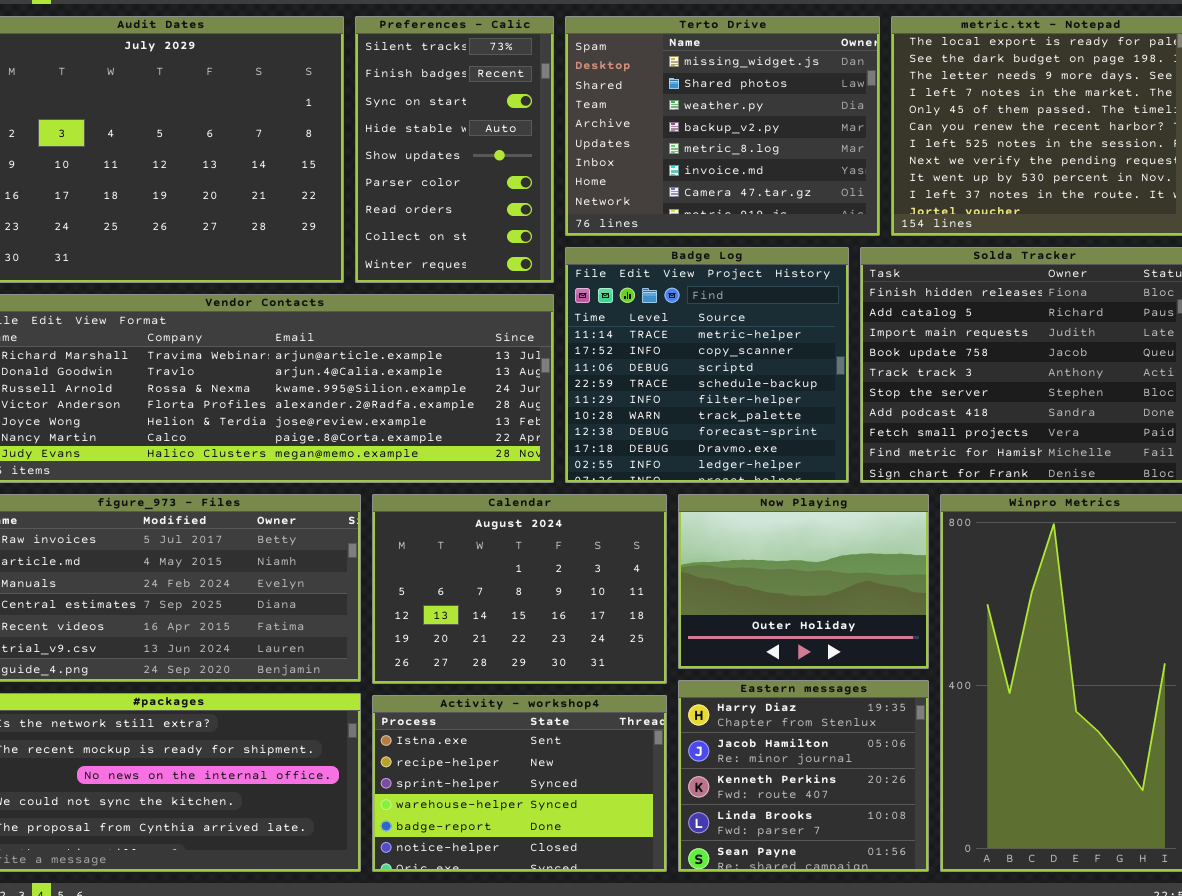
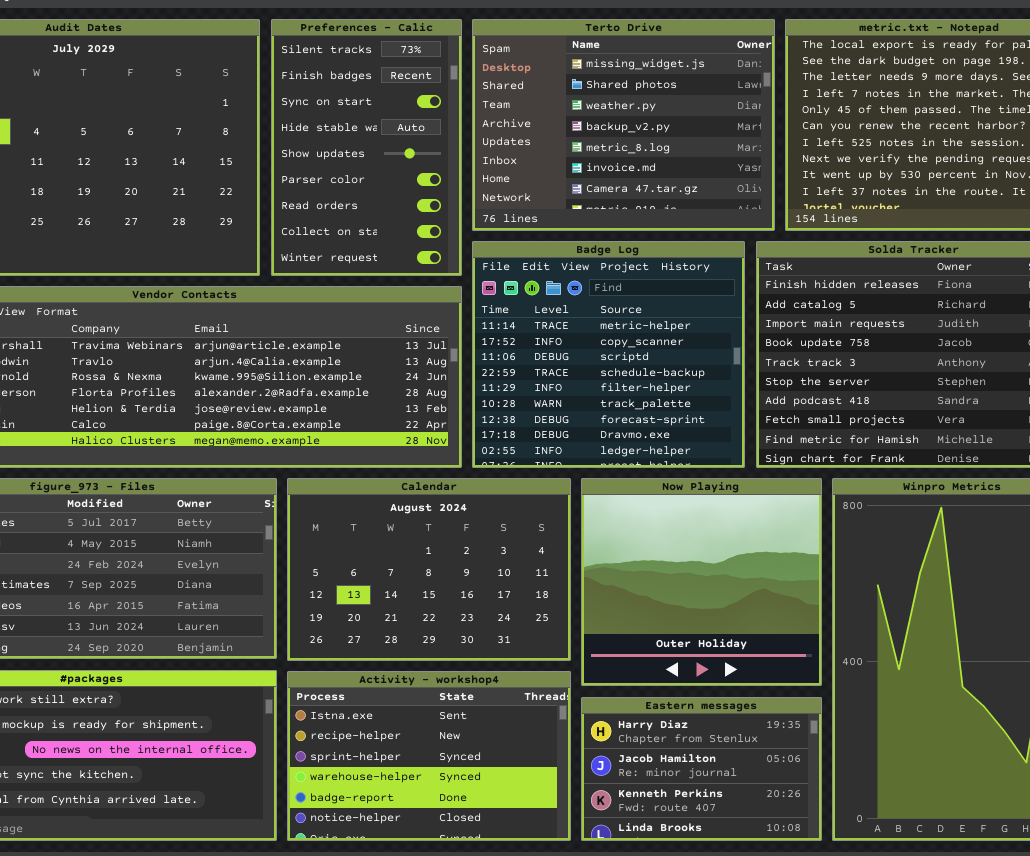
Now Playing: [678,494,929,669] -> [581,478,822,686], resized
Eastern messages: [678,680,929,872] -> [581,697,822,841], resized

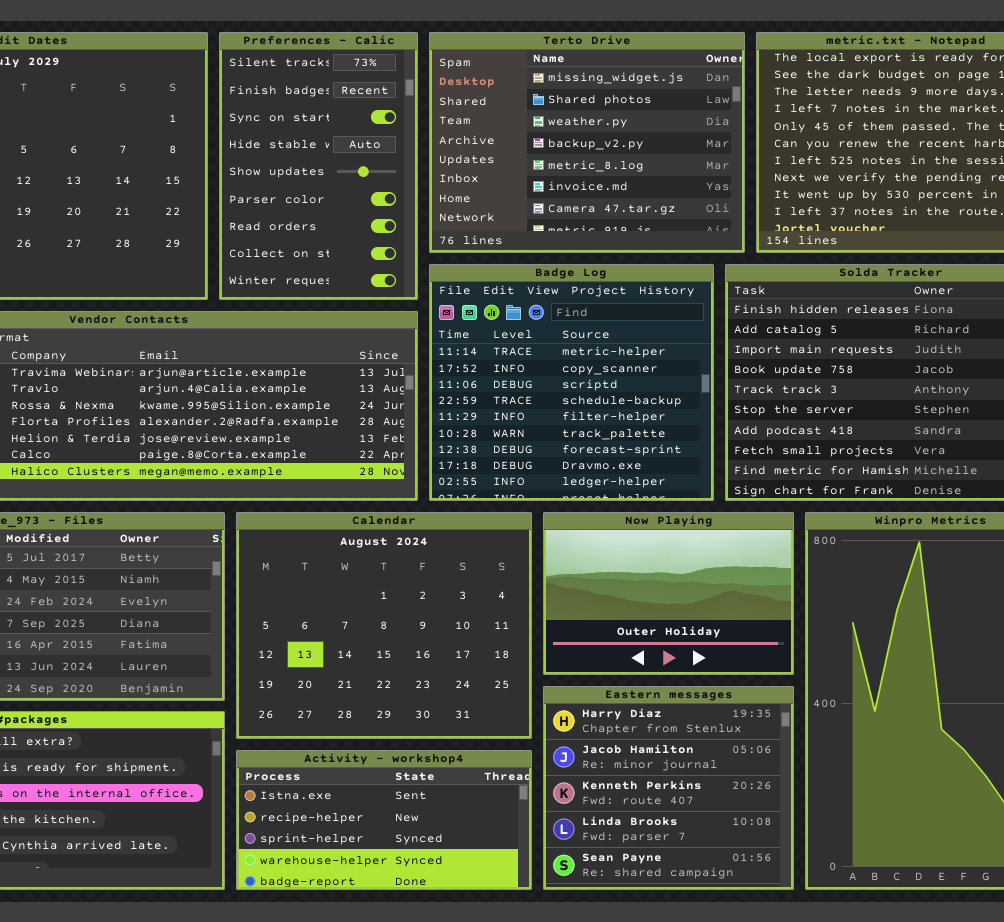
Calendar: [287,478,571,661] -> [236,512,532,739], resized
Now Playing: [581,478,822,686] -> [543,512,794,675], resized
Activity - workshop4: [287,671,571,841] -> [236,750,532,890], resized
Eastern messages: [581,697,822,841] -> [543,686,794,890], resized

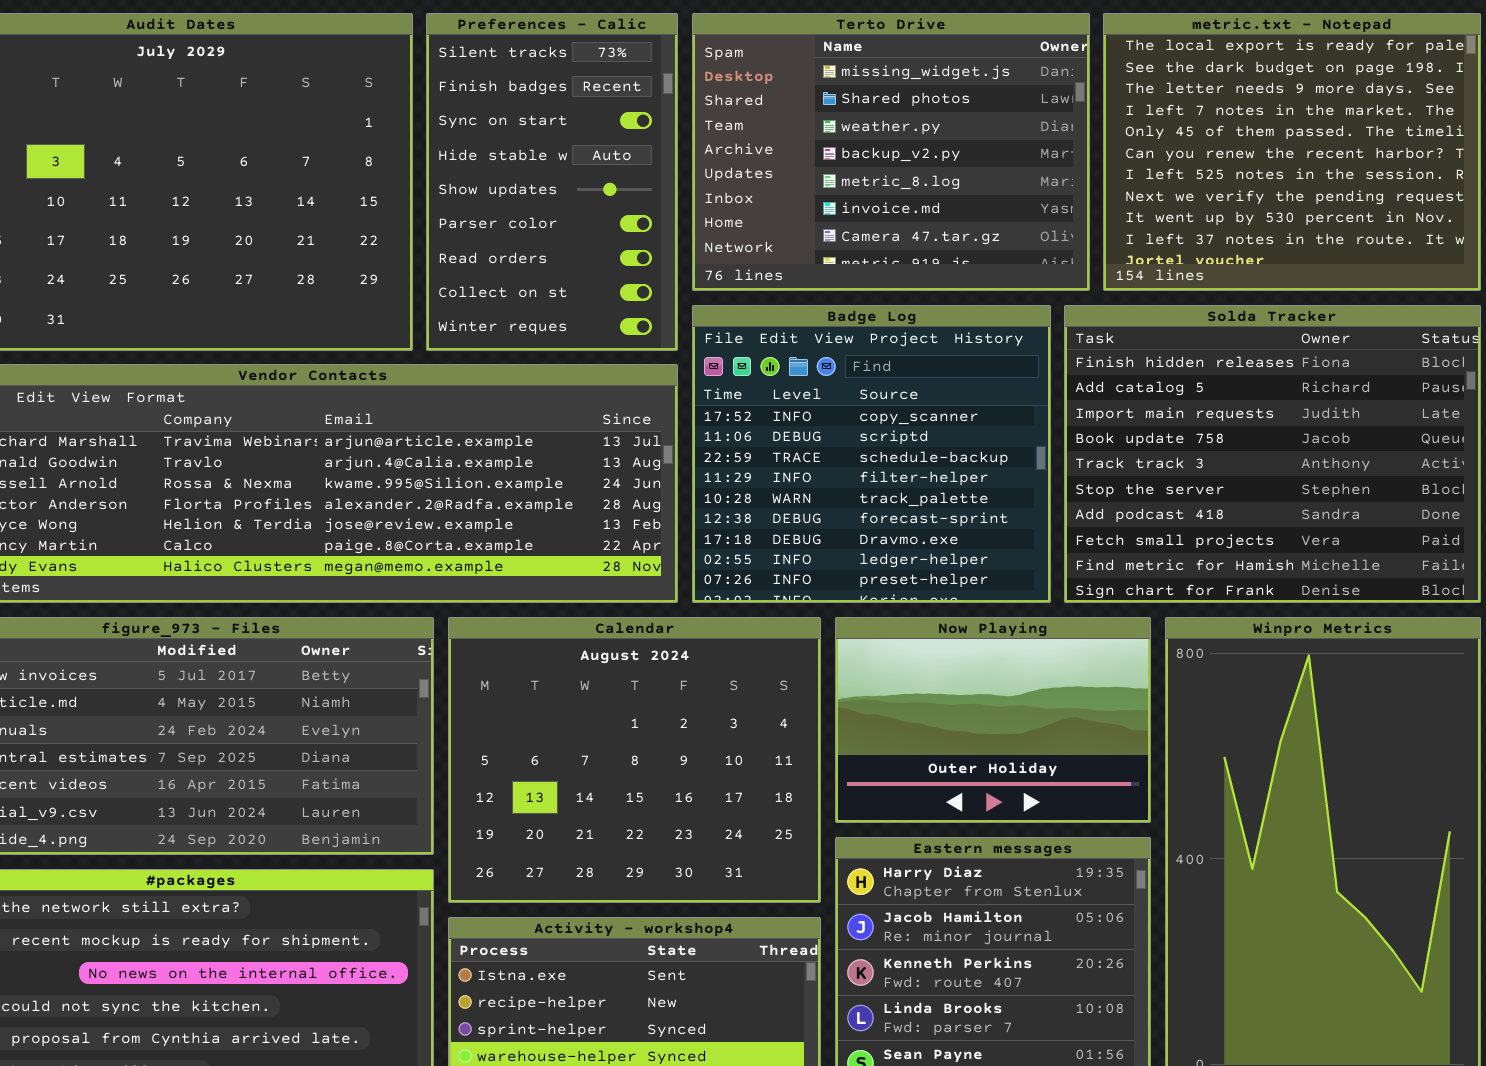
Badge Log: [429,264,714,501] -> [692,305,1051,603], scrolled down 1 row

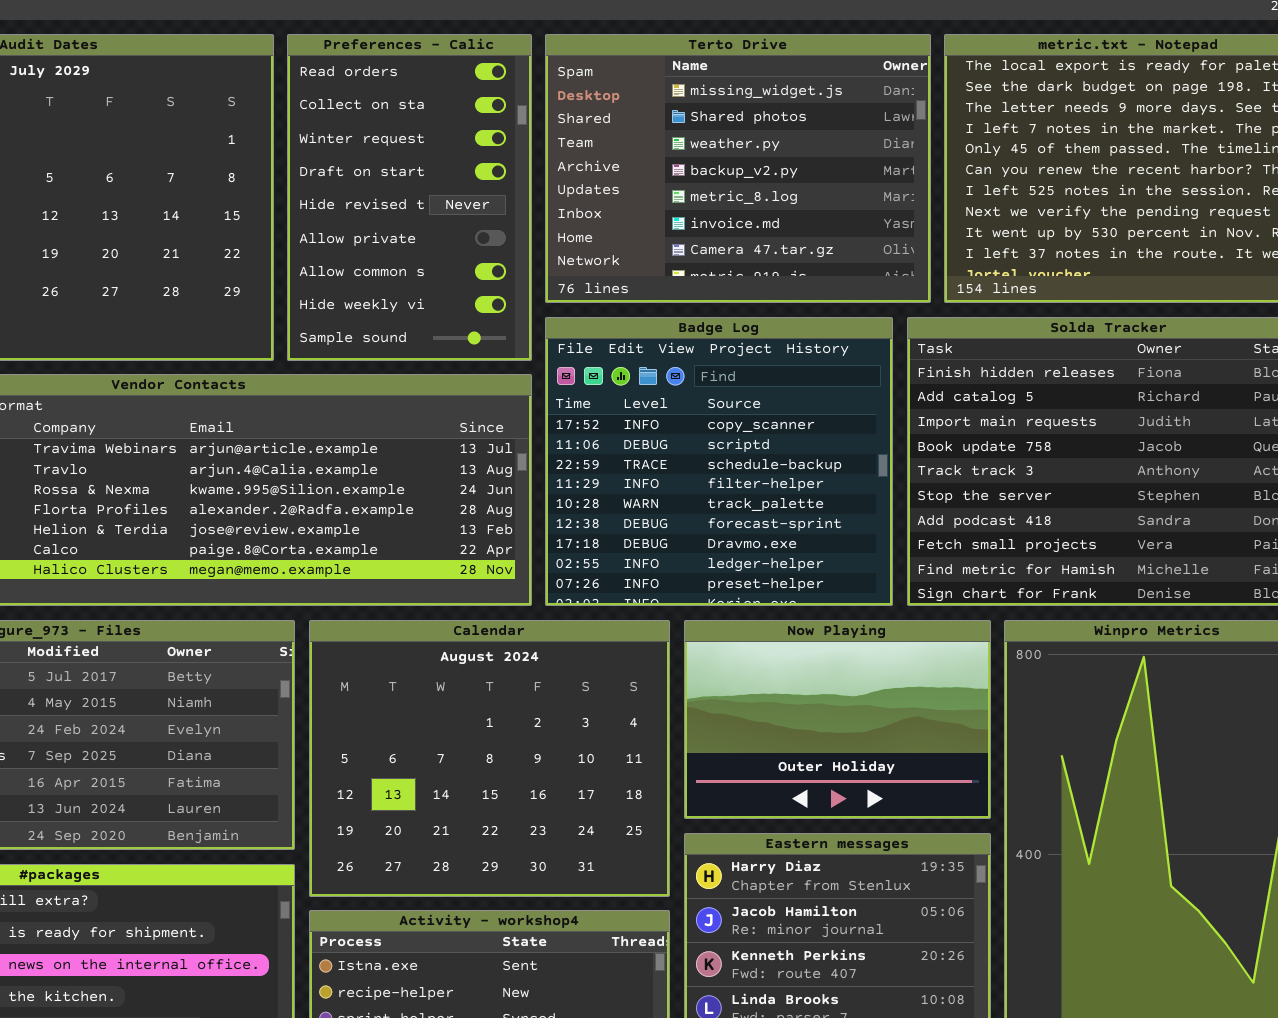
Preferences - Calic: [426,13,678,351] -> [287,34,532,361], scrolled down 6 rows

